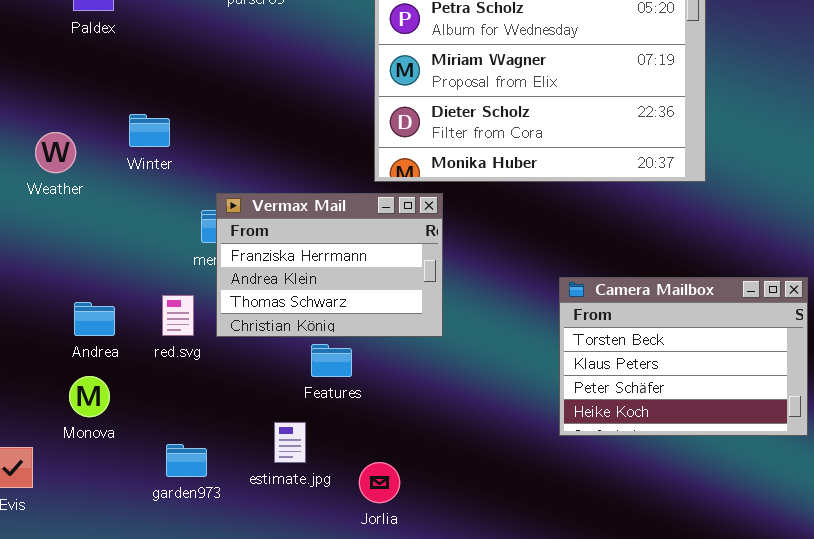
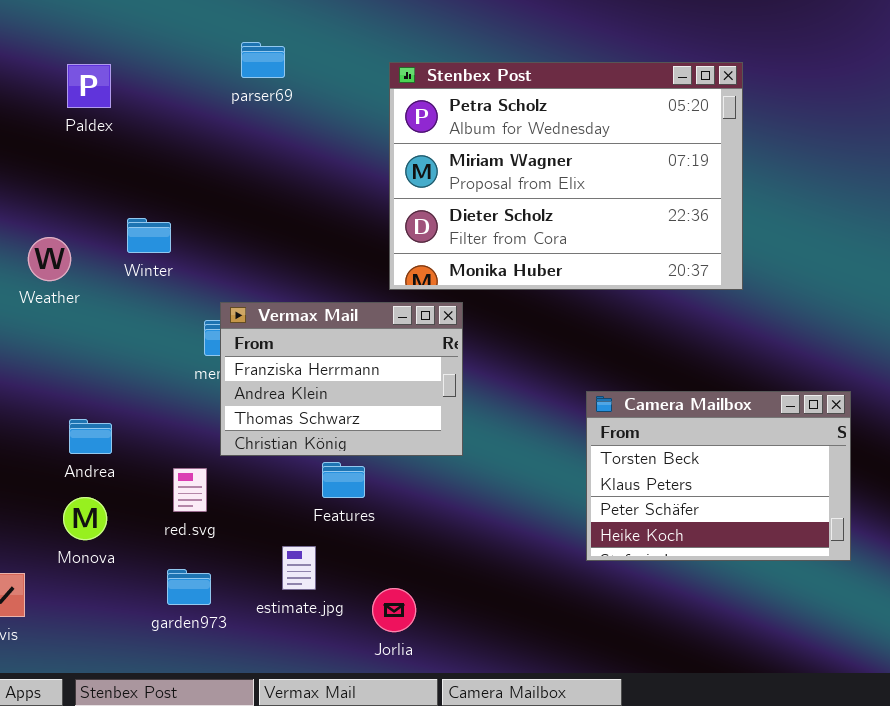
red.svg: [162,295,194,336] -> [173,468,207,512], moved

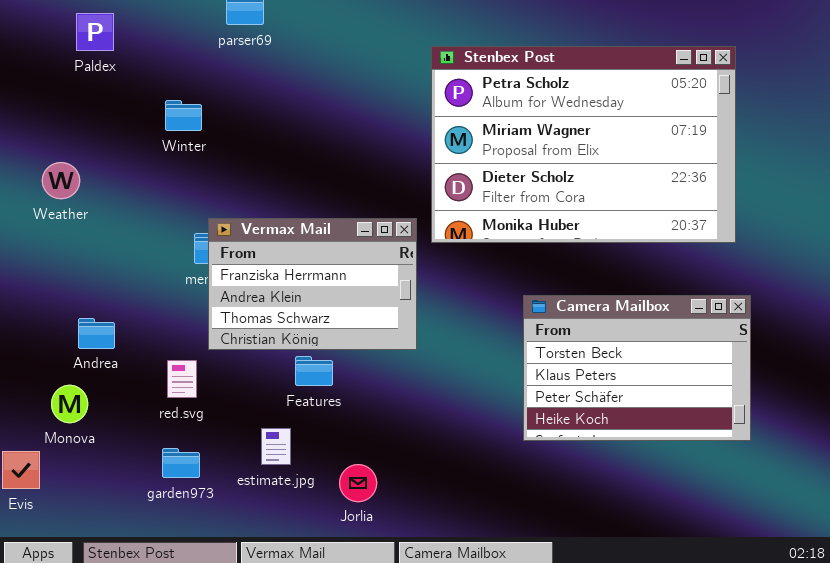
Stenbex Post: [389,62,743,290] -> [431,46,736,243], moved
Winter: [127,218,171,253] -> [165,100,202,131], moved
Monova: [63,497,107,540] -> [51,385,88,423], moved

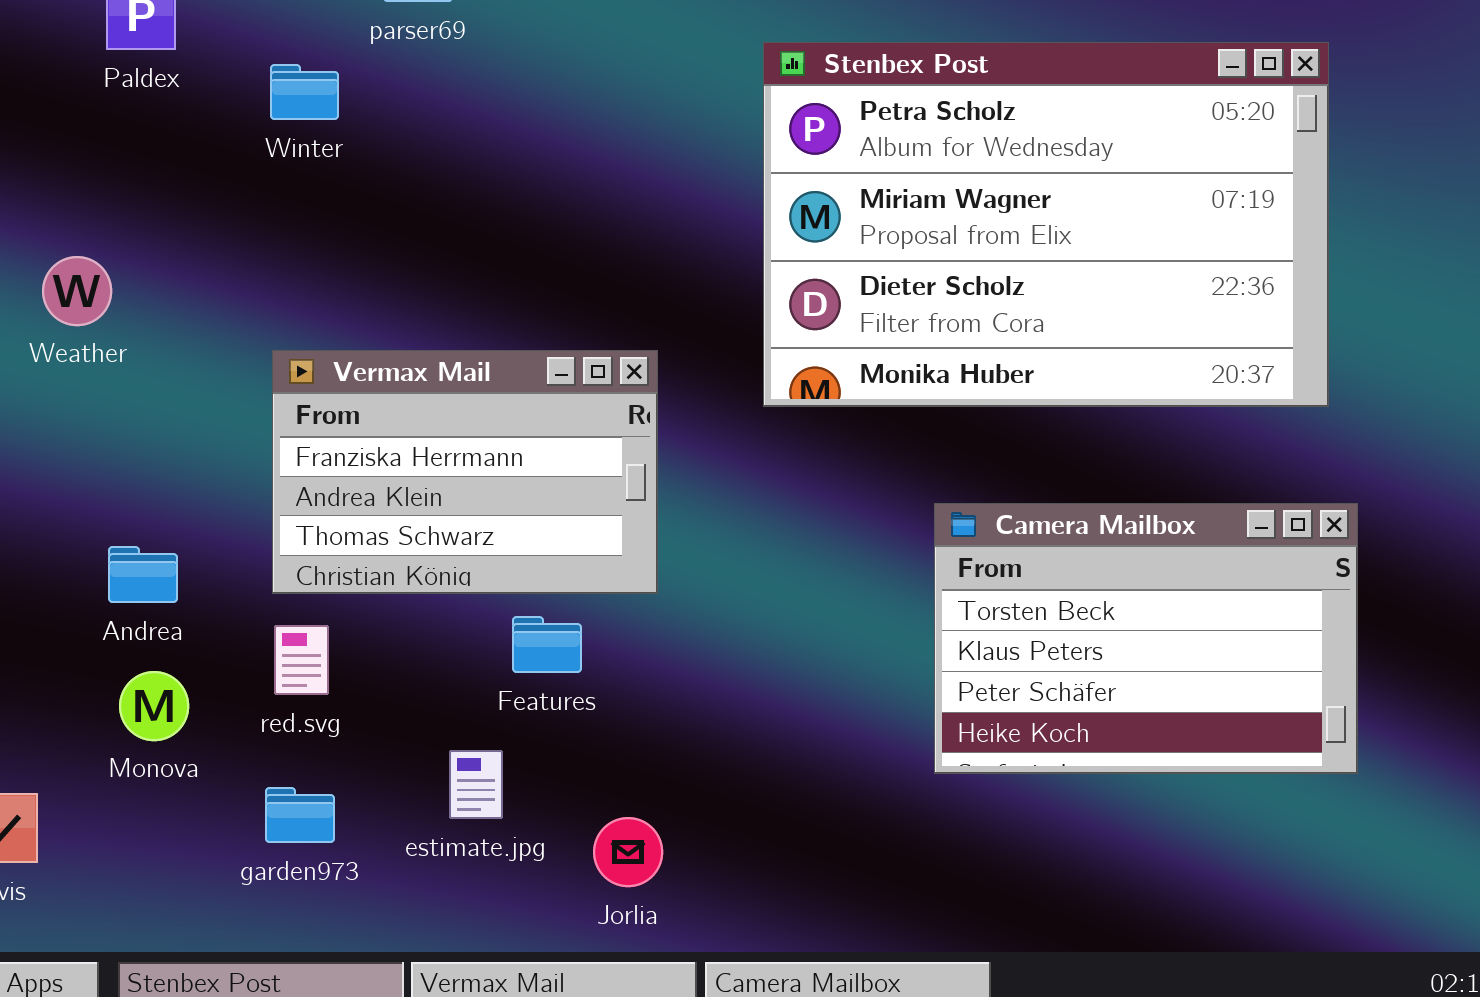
Winter: [165,100,202,131] -> [270,64,339,120], moved
Vermax Mail: [208,218,417,350] -> [272,350,658,594], moved
Monova: [51,385,88,423] -> [119,671,189,741], moved

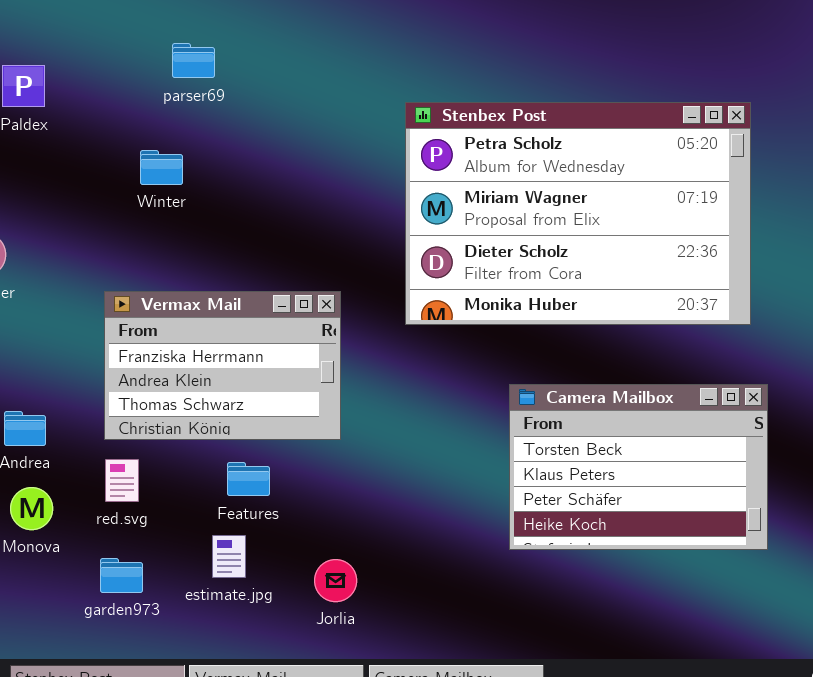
Winter: [270,64,339,120] -> [140,150,183,185], moved
Features: [512,616,582,673] -> [227,462,270,496], moved
Jorlia: [593,817,663,887] -> [314,559,357,602], moved

